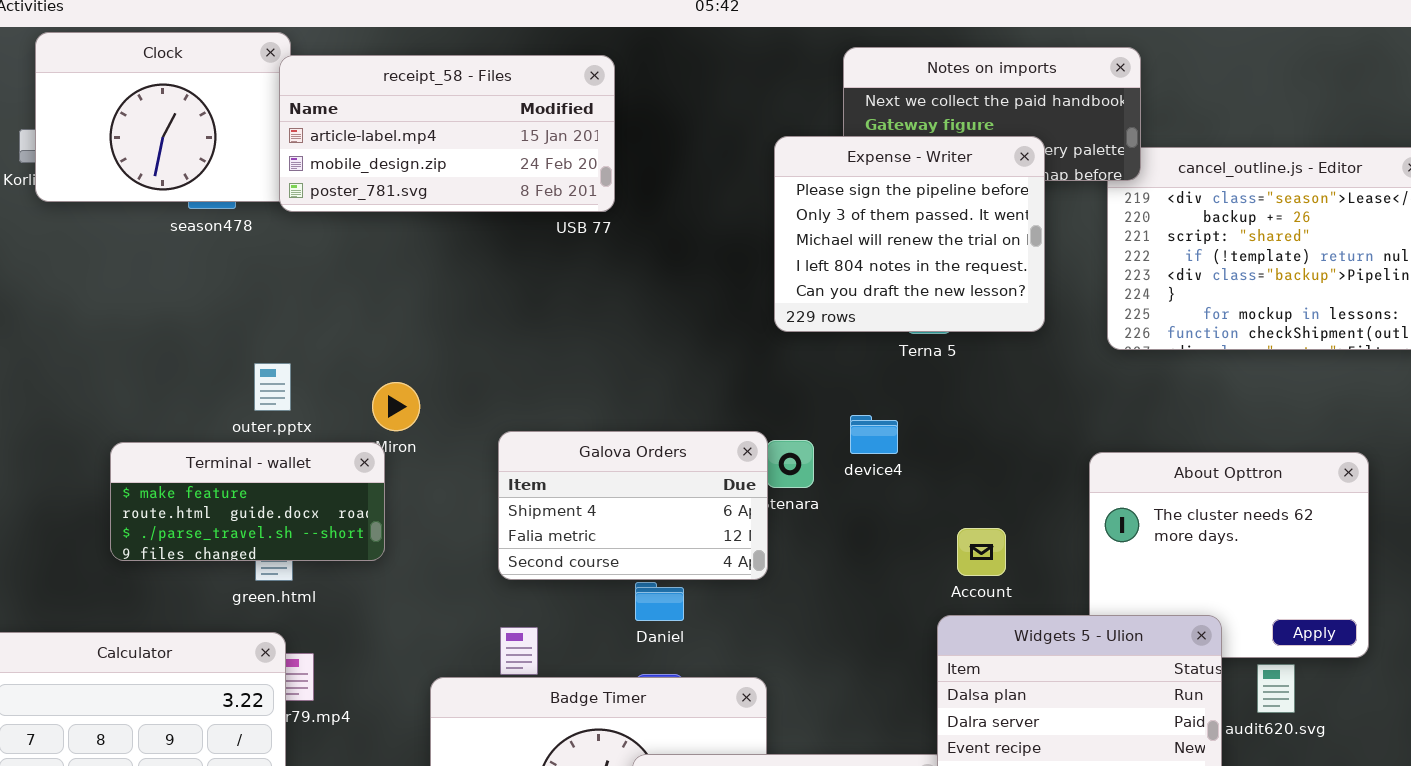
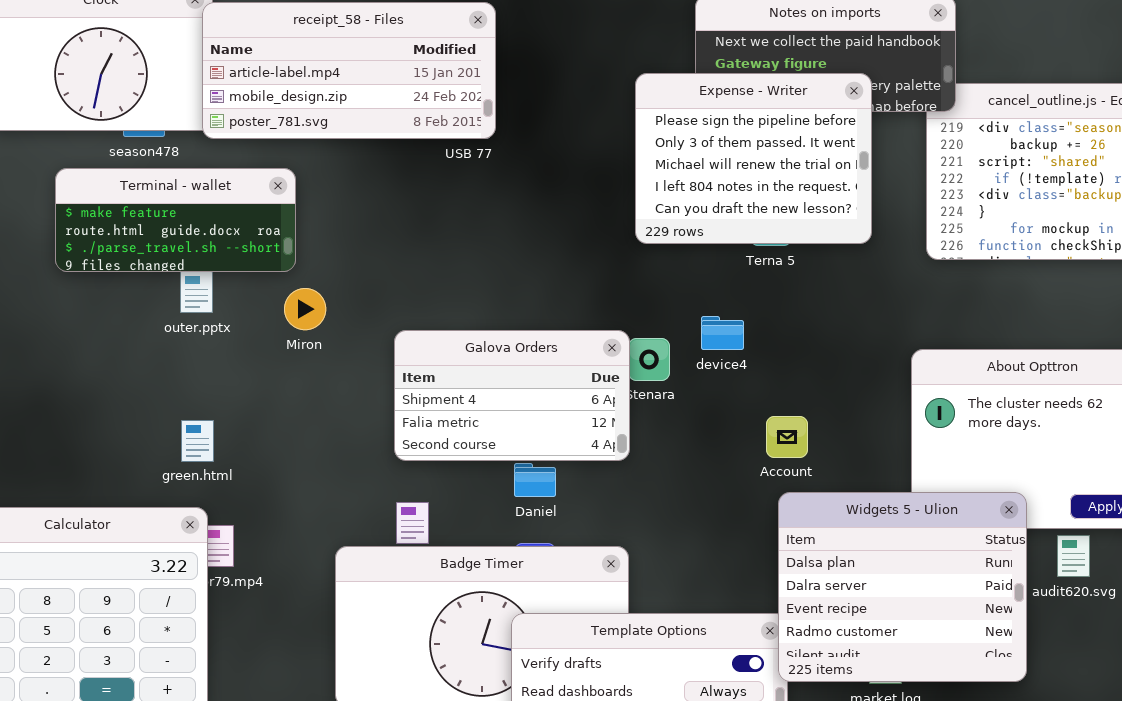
Terminal - wallet: [110,442,385,561] -> [55,168,296,272], moved
Account: [957,528,1006,576] -> [766,416,808,458], moved

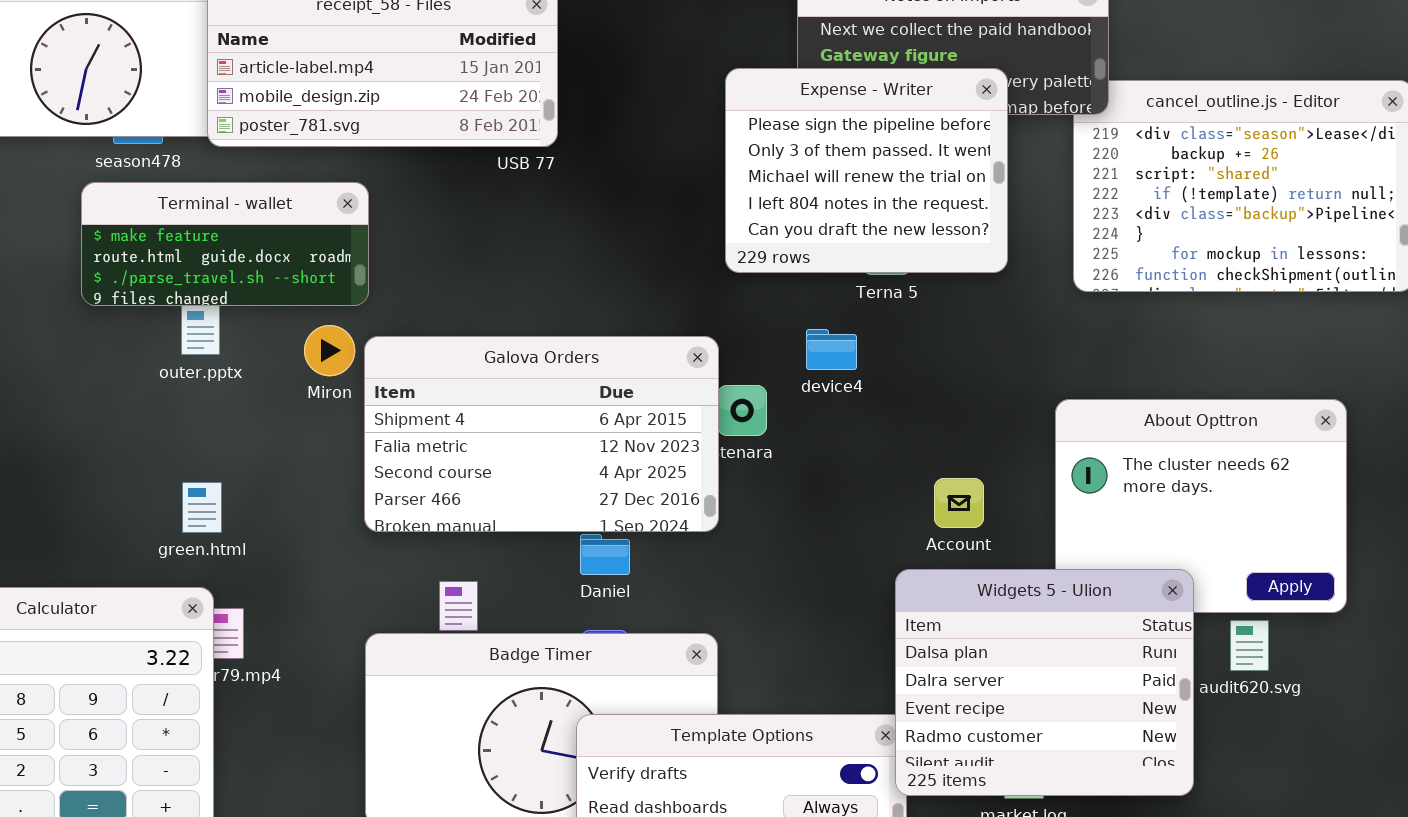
Terminal - wallet: [55,168,296,272] -> [81,182,369,306], moved
device4: [701,316,744,350] -> [806,329,857,370], moved
Galova Orders: [394,330,630,461] -> [364,336,719,532], resized
Account: [766,416,808,458] -> [934,478,984,528], moved

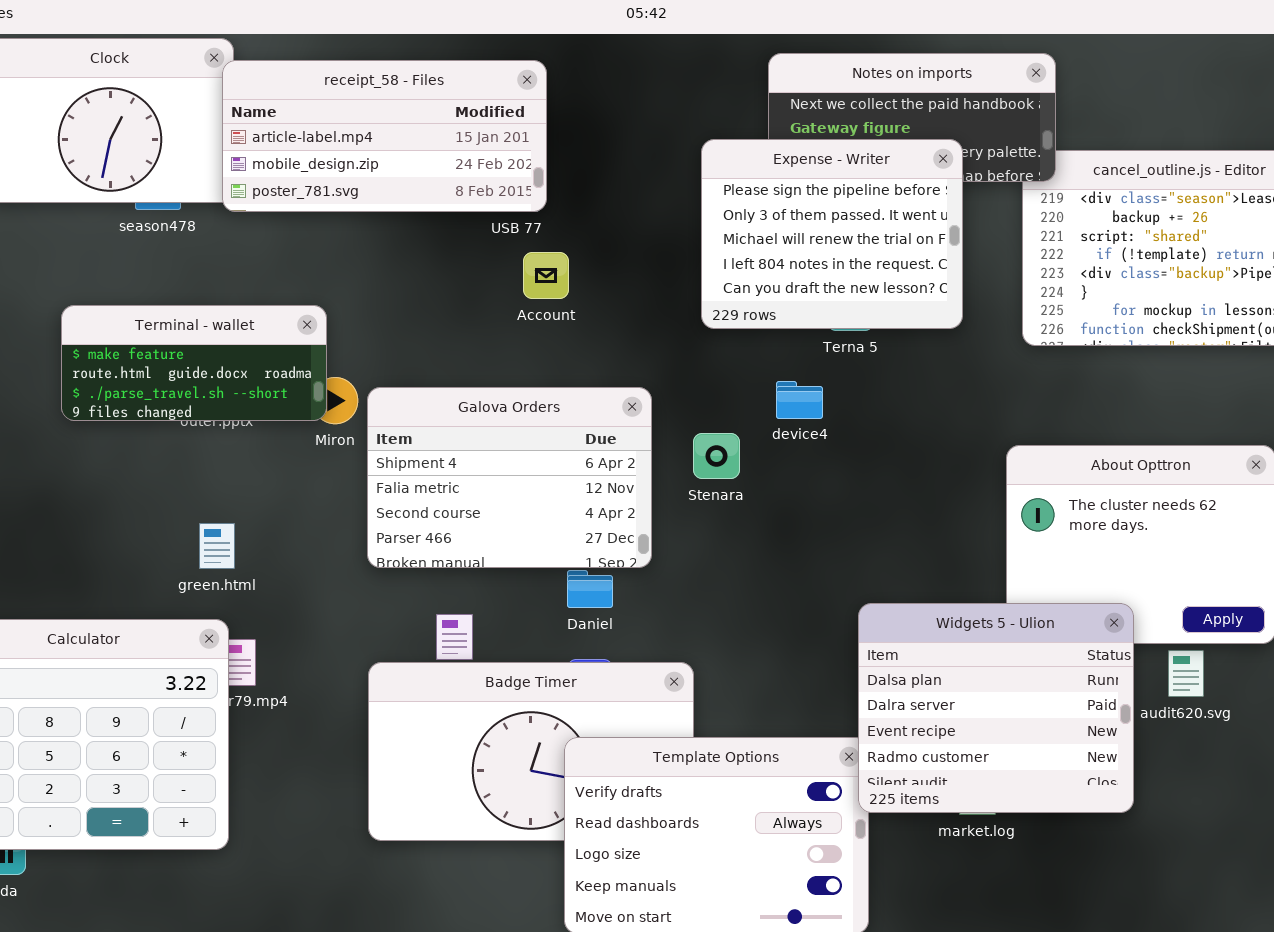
Terminal - wallet: [81,182,369,306] -> [61,305,327,421], moved
Galova Orders: [364,336,719,532] -> [367,387,652,568], resized
Account: [934,478,984,528] -> [523,252,569,299], moved

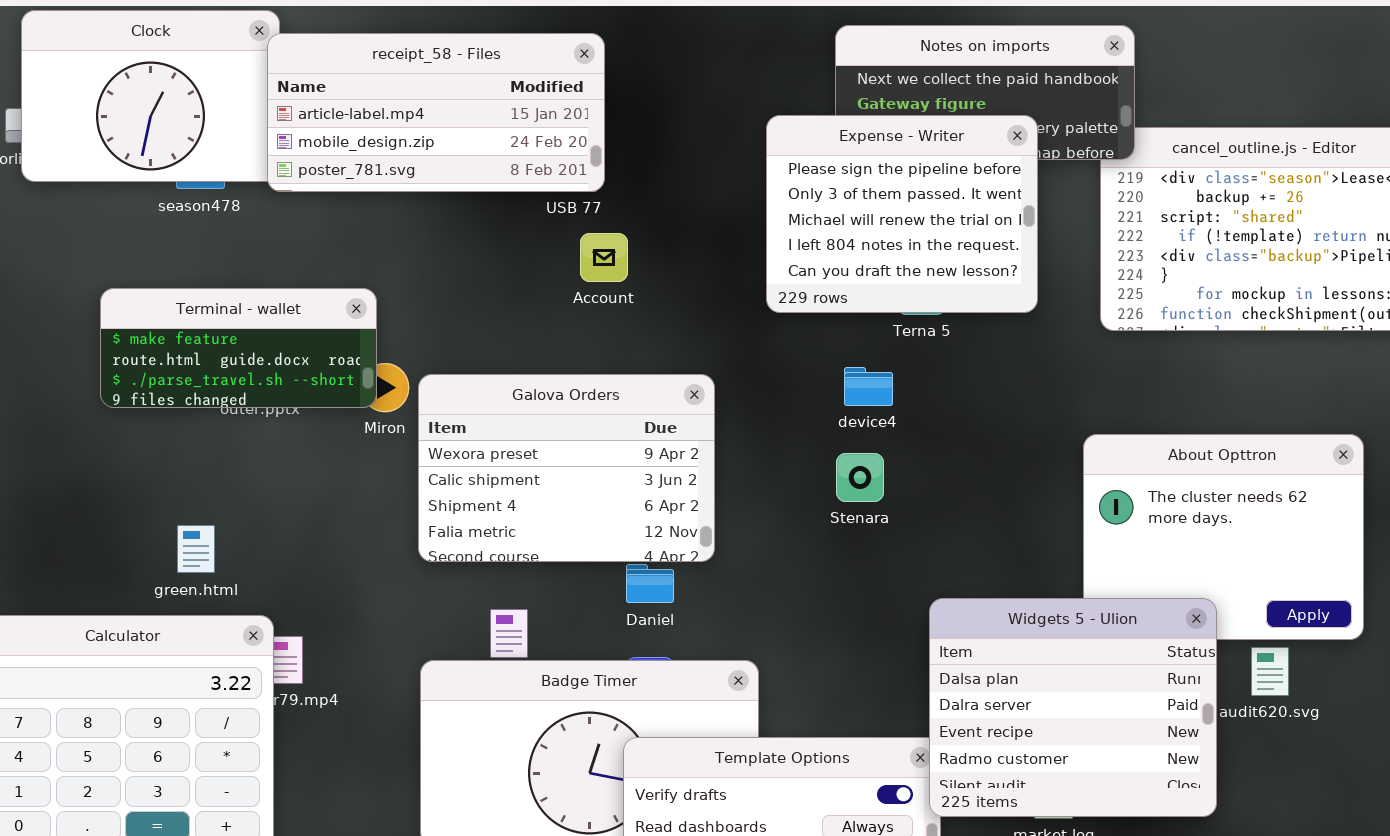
Galova Orders: [367,387,652,568] -> [418,374,715,562], scrolled up 2 rows
Stenara: [693,433,740,479] -> [836,453,884,502], moved
green.html: [199,523,235,569] -> [177,525,215,573], moved

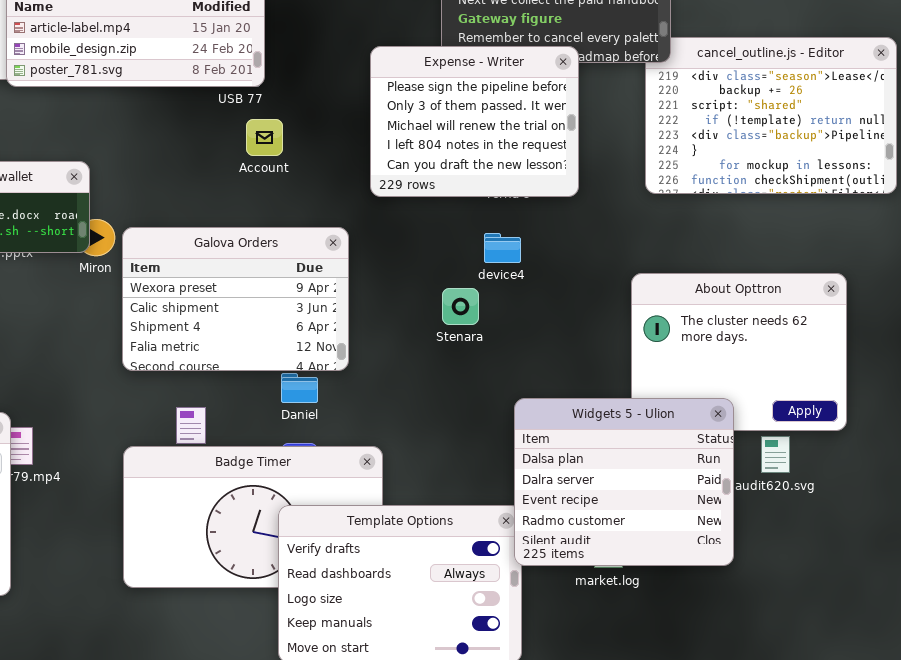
Expense - Writer: [766,115,1038,313] -> [370,46,579,197], moved
device4: [844,367,893,406] -> [484,233,521,263], moved

